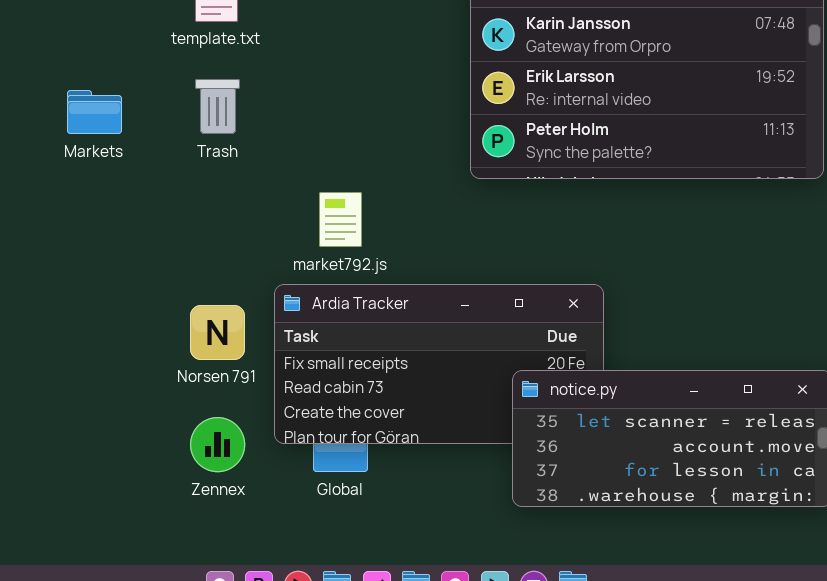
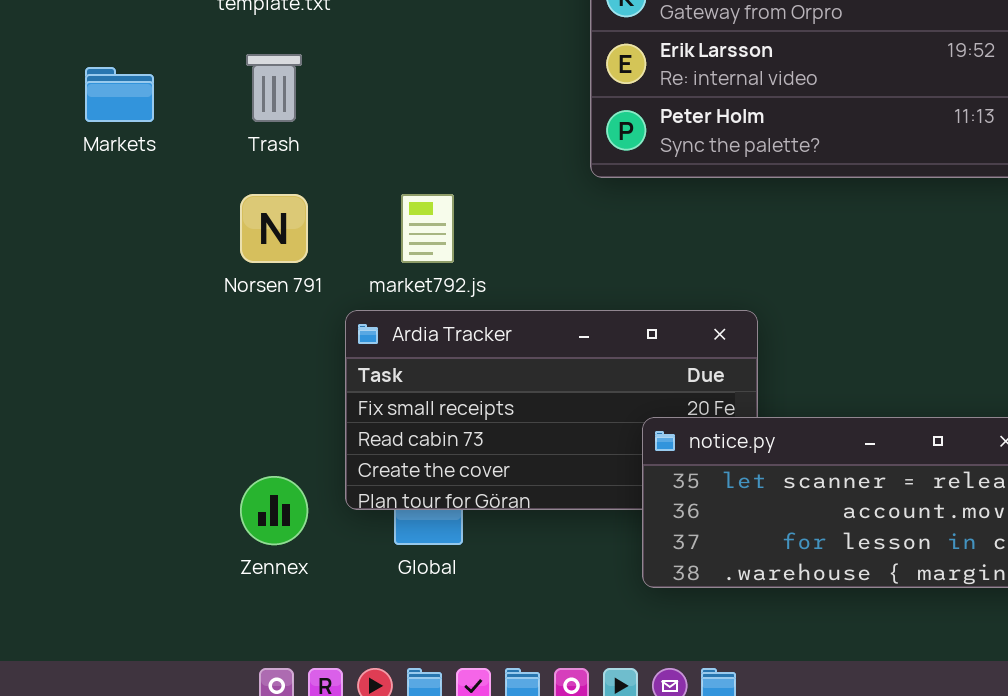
Norsen 791: [190,305,245,360] -> [240,194,308,263], moved

